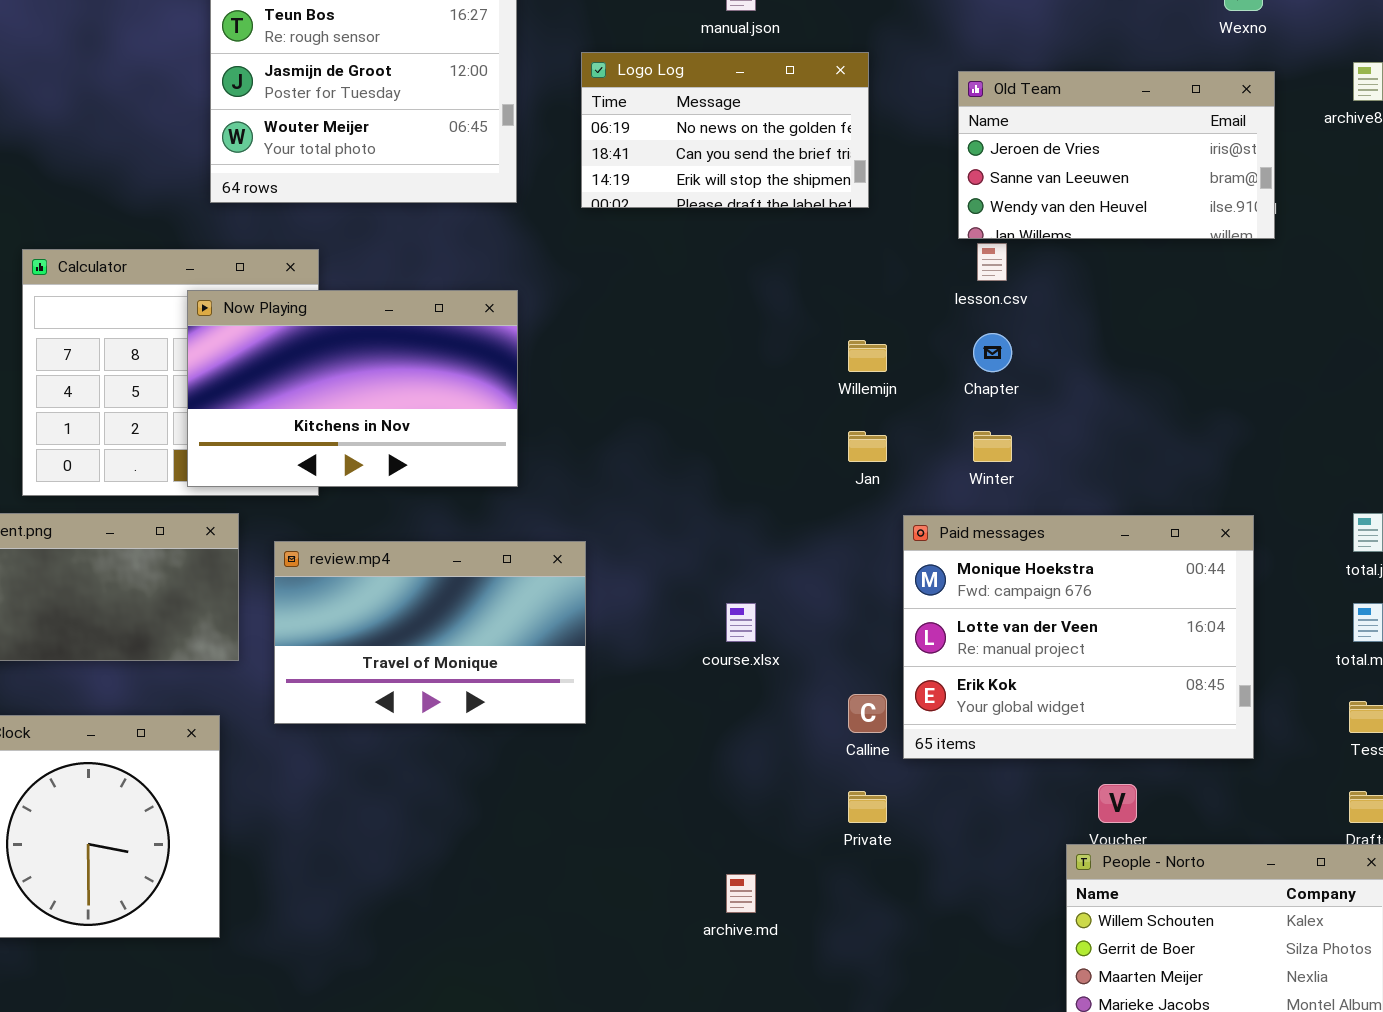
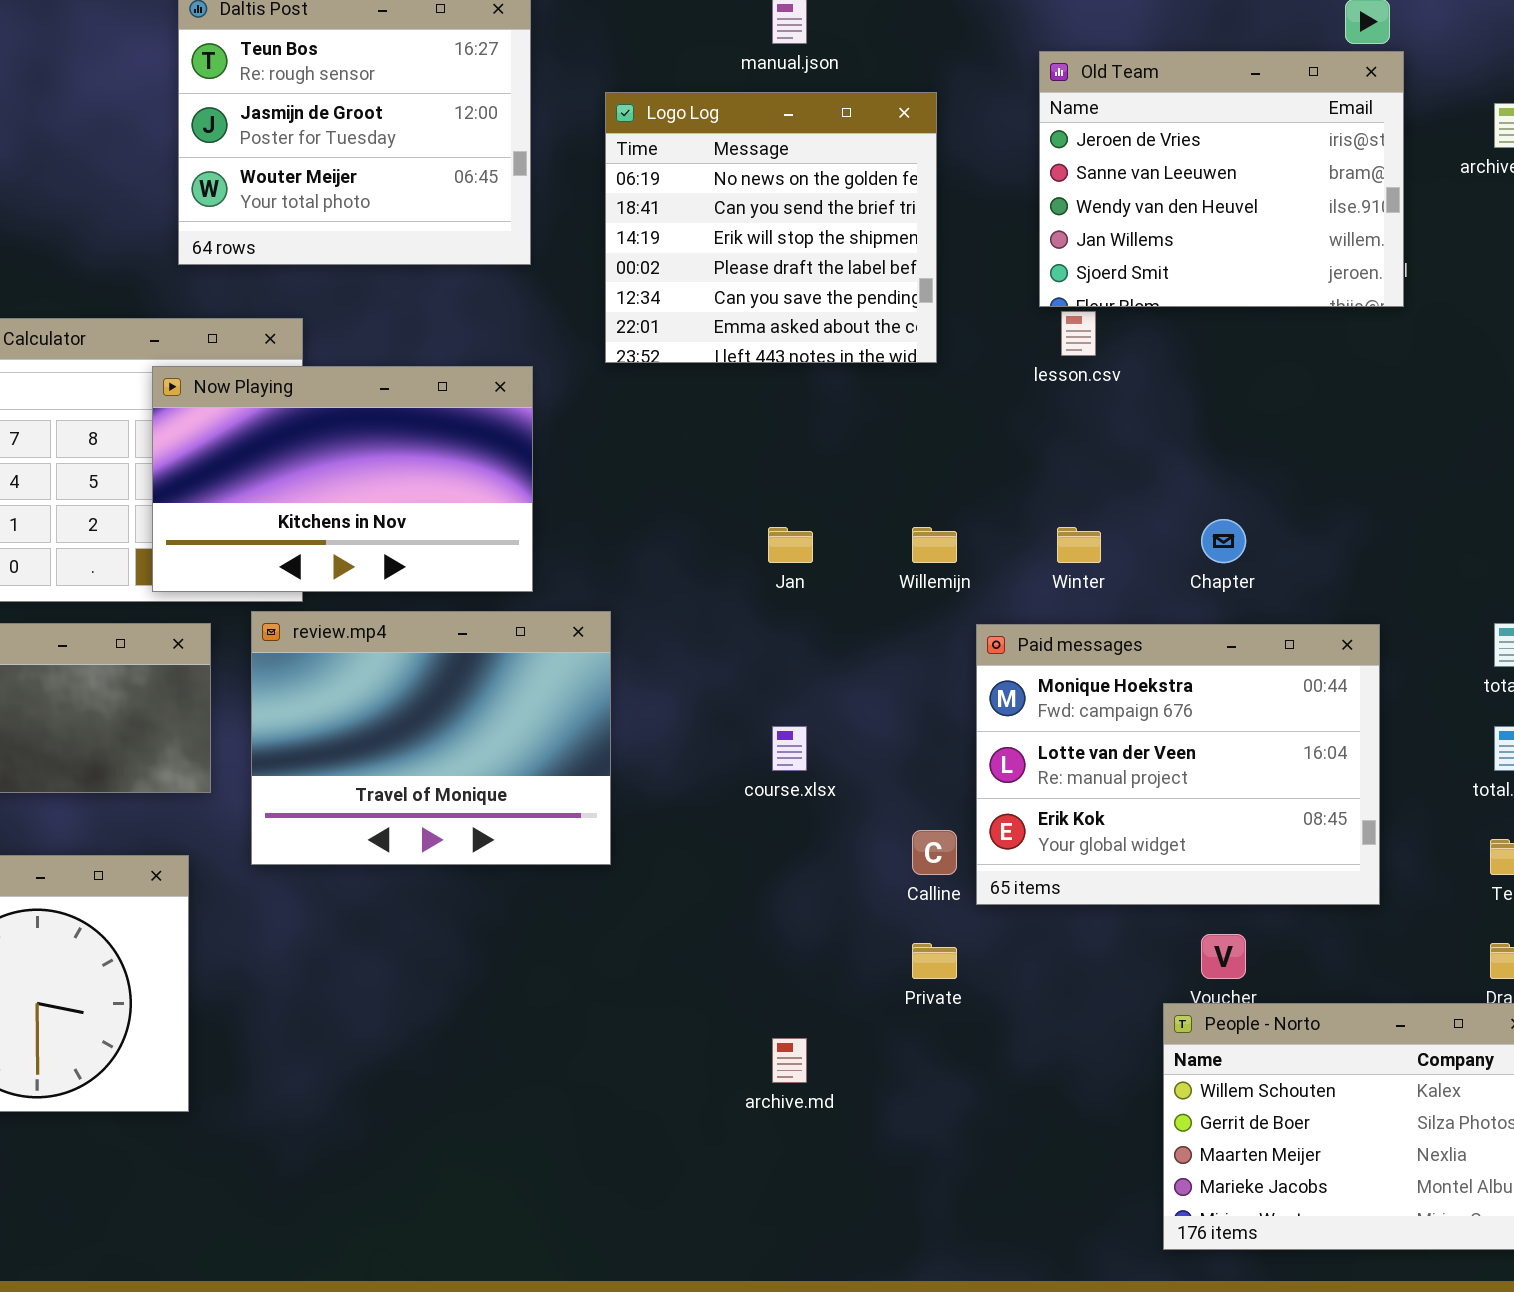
Logo Log: [581,52,869,208] -> [605,92,937,363], resized
Old Team: [958,71,1275,239] -> [1039,51,1404,307], resized
Chapter: [973,333,1012,372] -> [1201,519,1246,563], moved
Willemijn: [848,340,887,372] -> [912,527,957,563], moved
Jan: [848,431,887,462] -> [768,527,813,563], moved
review.mp4: [274,541,586,724] -> [251,611,611,865], resized

